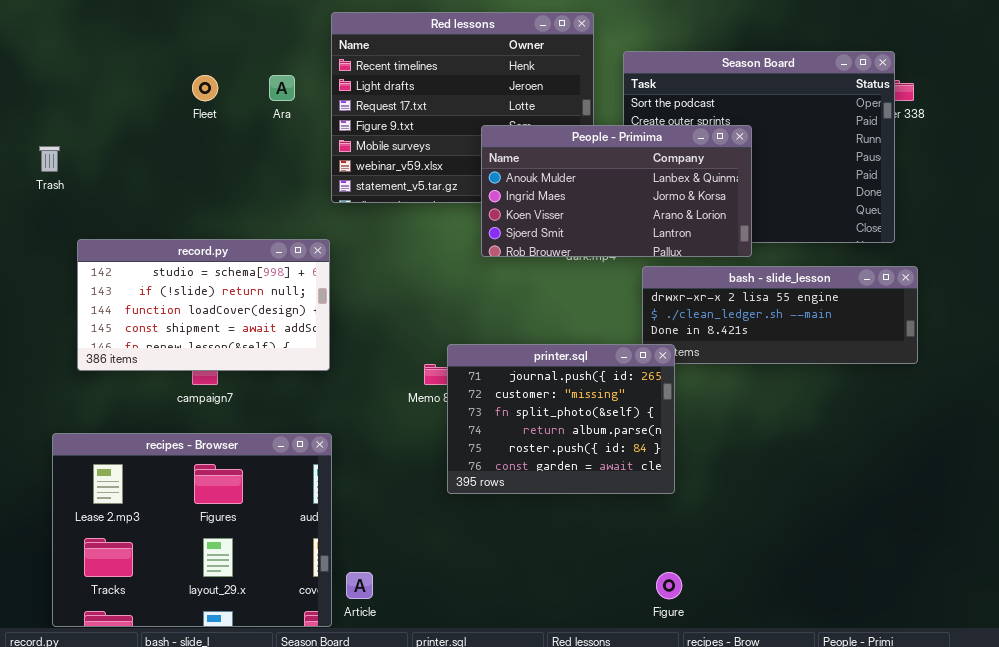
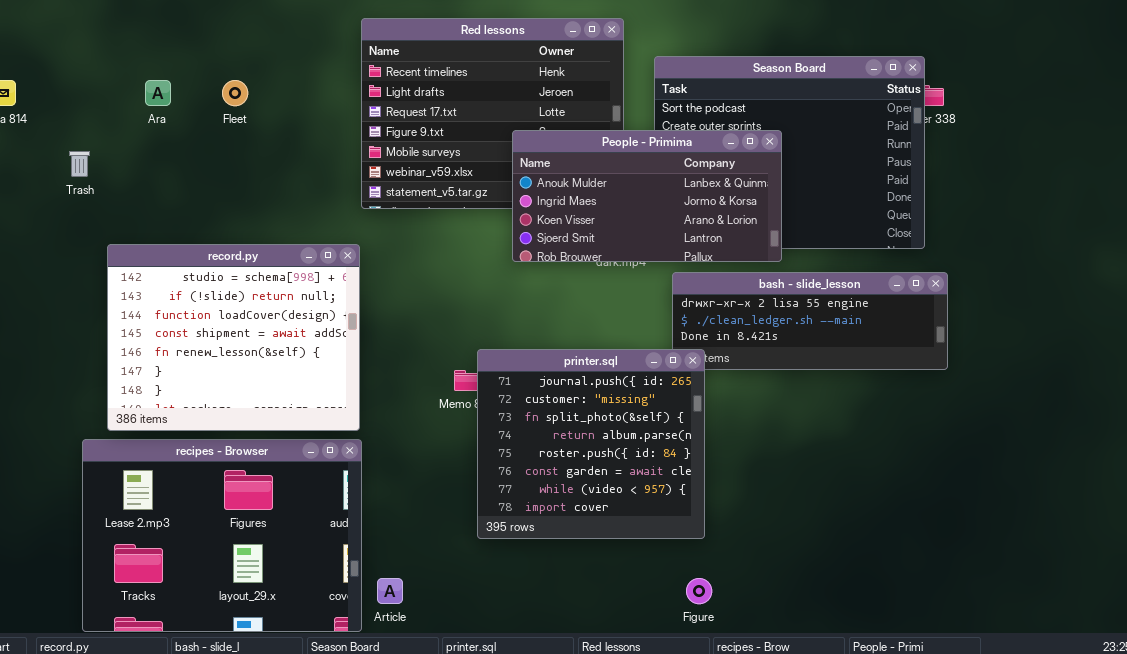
Ara: [269,75,295,101] -> [145,80,171,106], moved
record.py: [77,239,330,371] -> [107,244,360,431], resized
printer.sql: [447,344,675,494] -> [477,349,705,539], resized

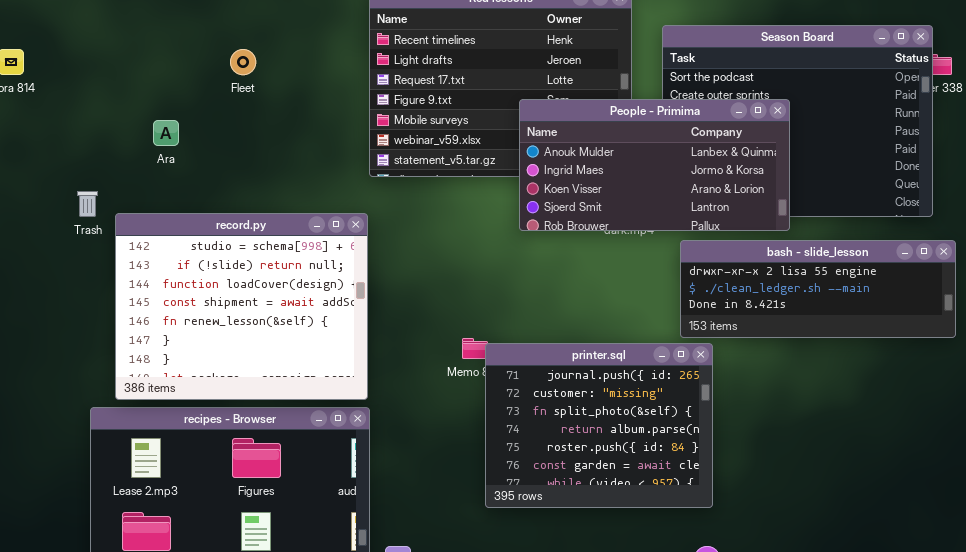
Ara: [145,80,171,106] -> [153,120,179,146], moved
Trash: [69,151,90,177] -> [77,191,98,217], moved
printer.sql: [477,349,705,539] -> [485,343,713,508], resized

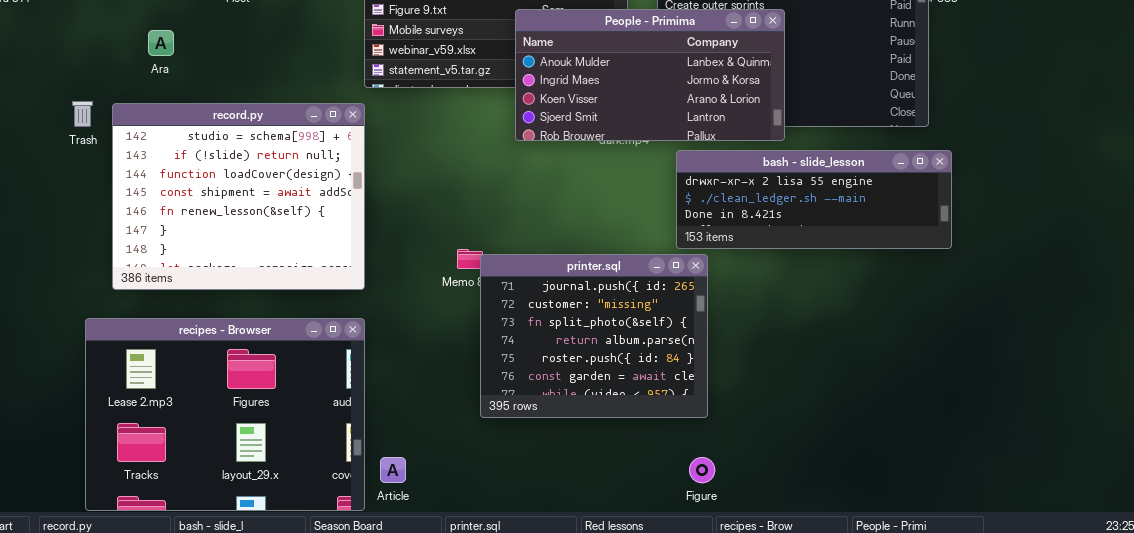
record.py: [115,213,368,400] -> [112,103,365,290], moved

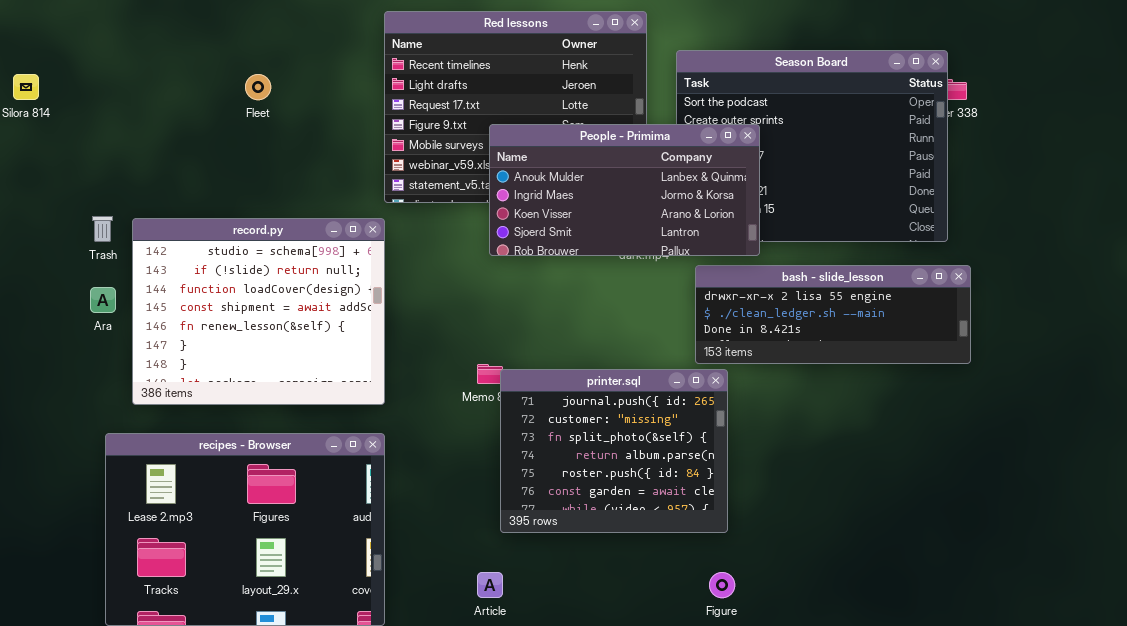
People - Primima: [515,9,785,141] -> [489,124,760,256], moved
Ara: [148,30,174,56] -> [90,287,116,313], moved
Article: [380,457,406,483] -> [477,572,503,598], moved

